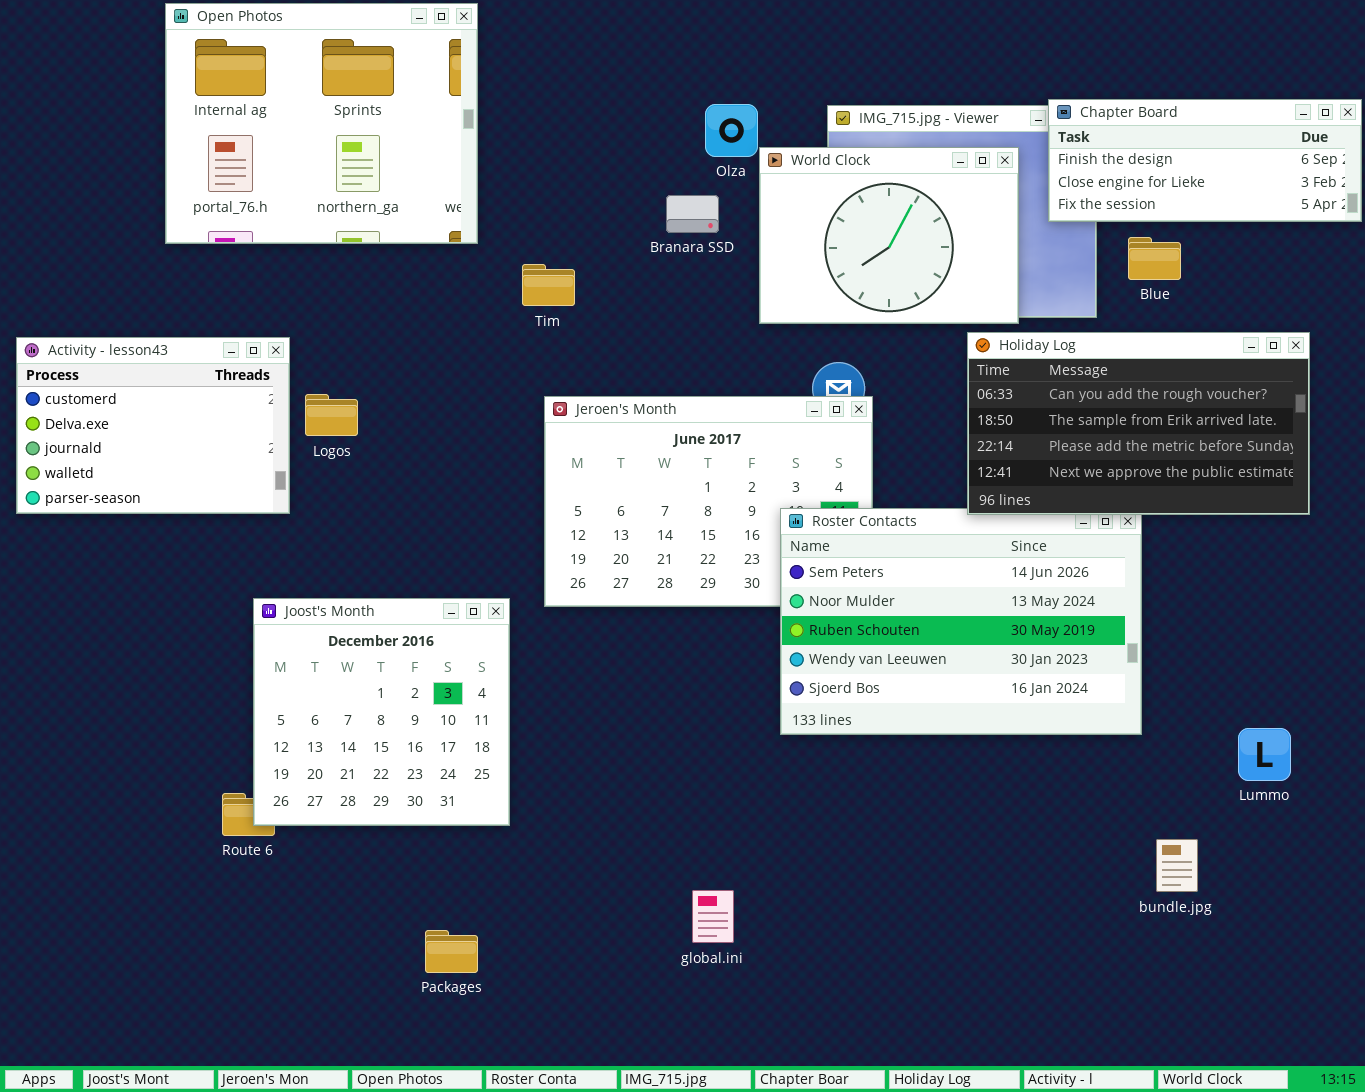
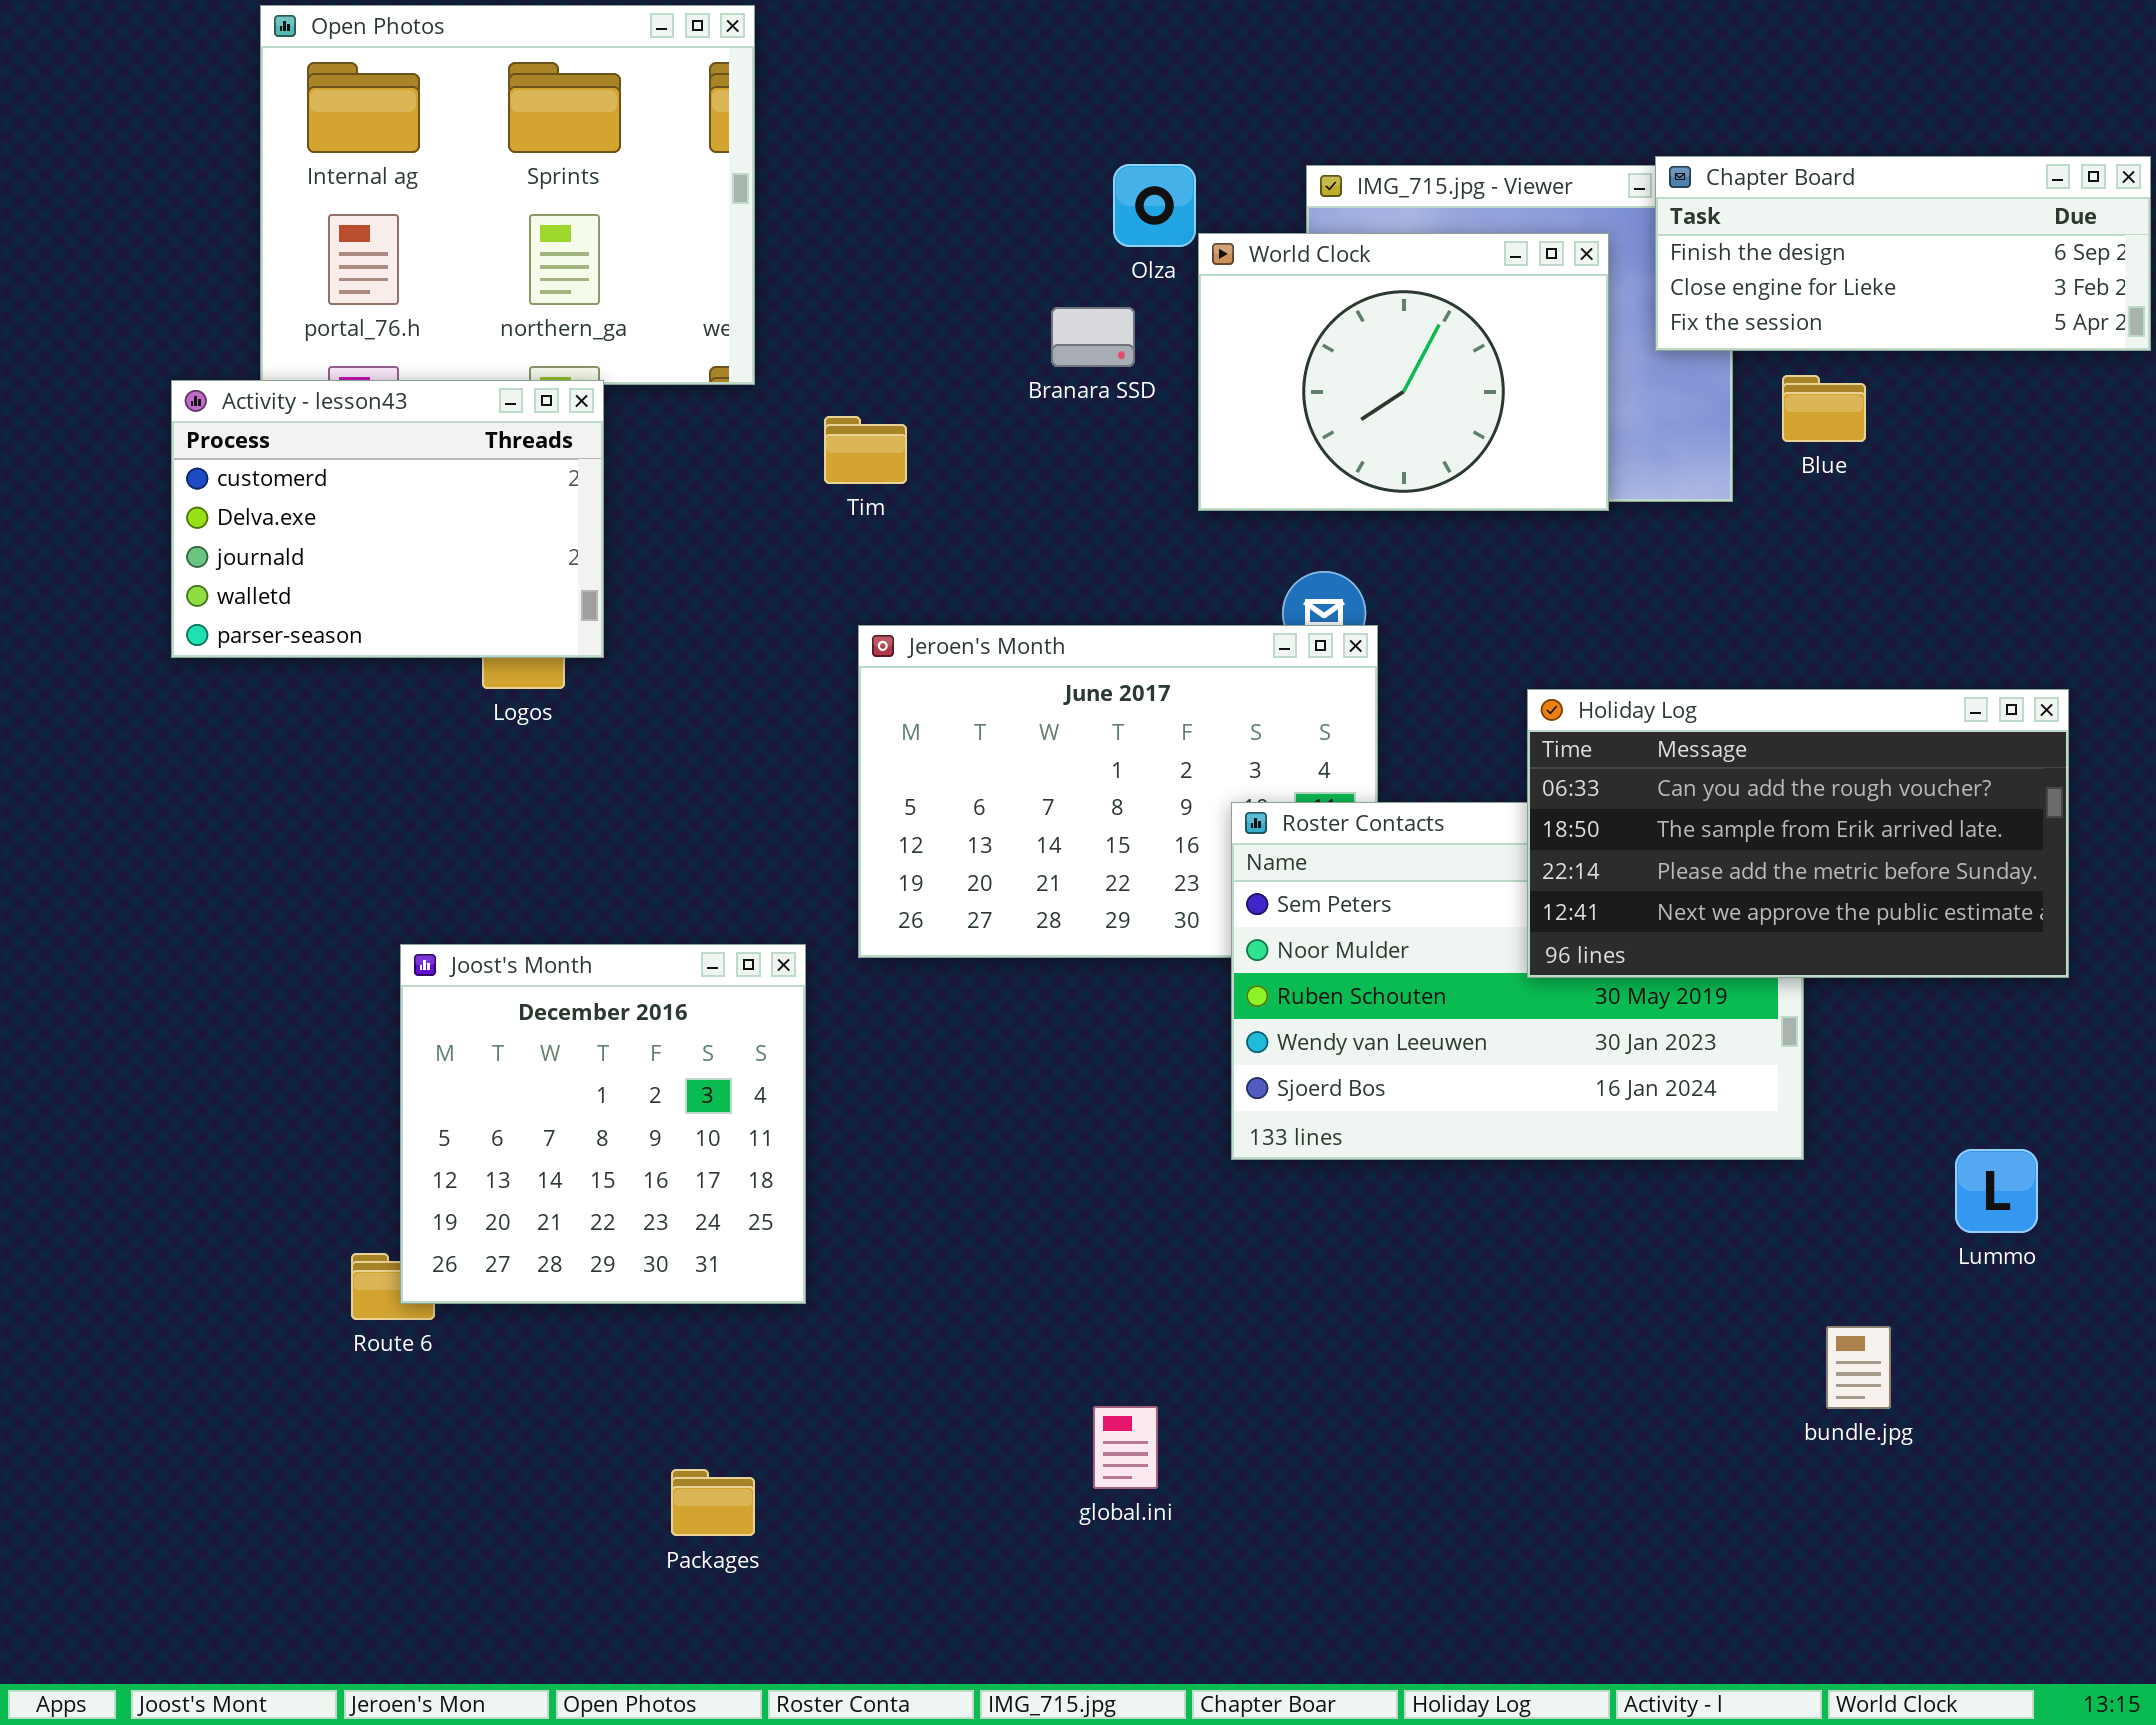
Holiday Log: [967,332,1310,515] -> [1527,689,2069,978], moved
Activity - lesson43: [16,337,290,514] -> [171,380,604,658], moved

